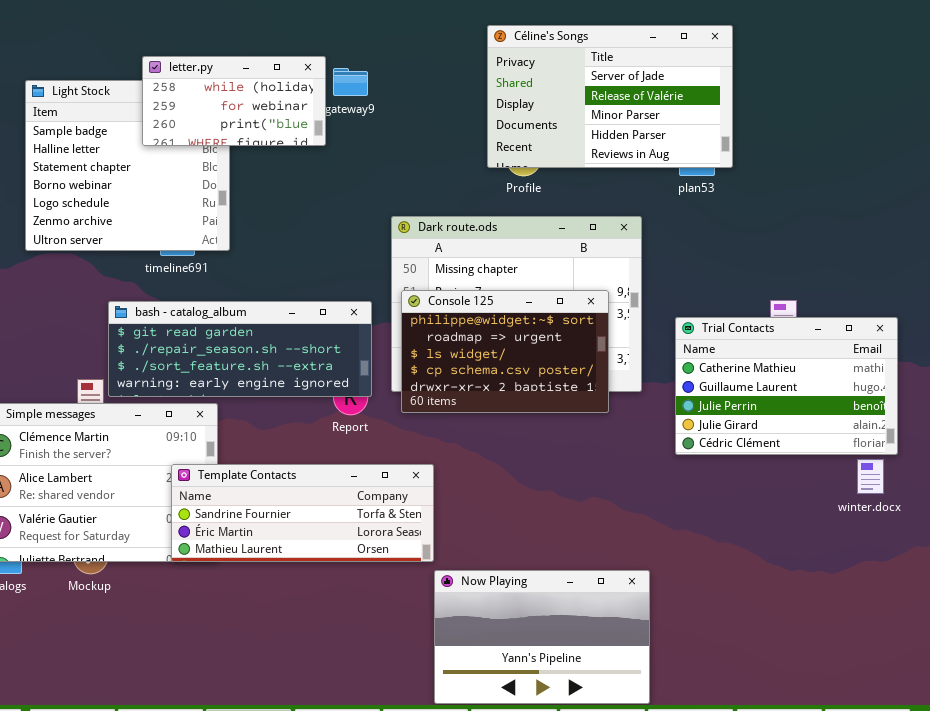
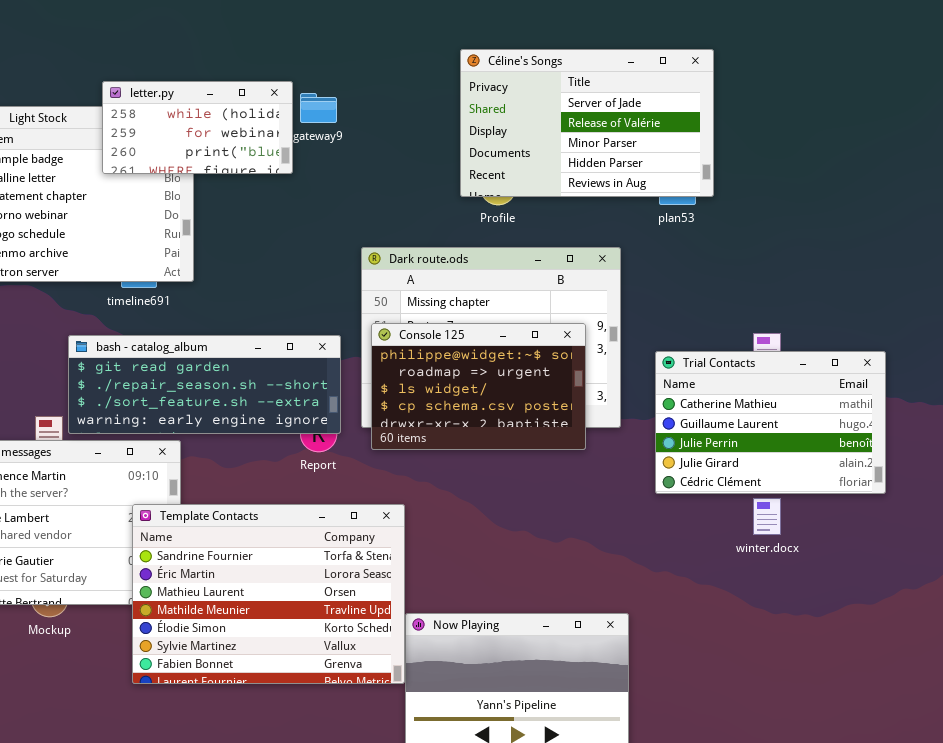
winter.docx: [857,459,884,494] -> [753,498,781,535], moved
Template Contacts: [171,464,434,562] -> [132,504,405,684], resized

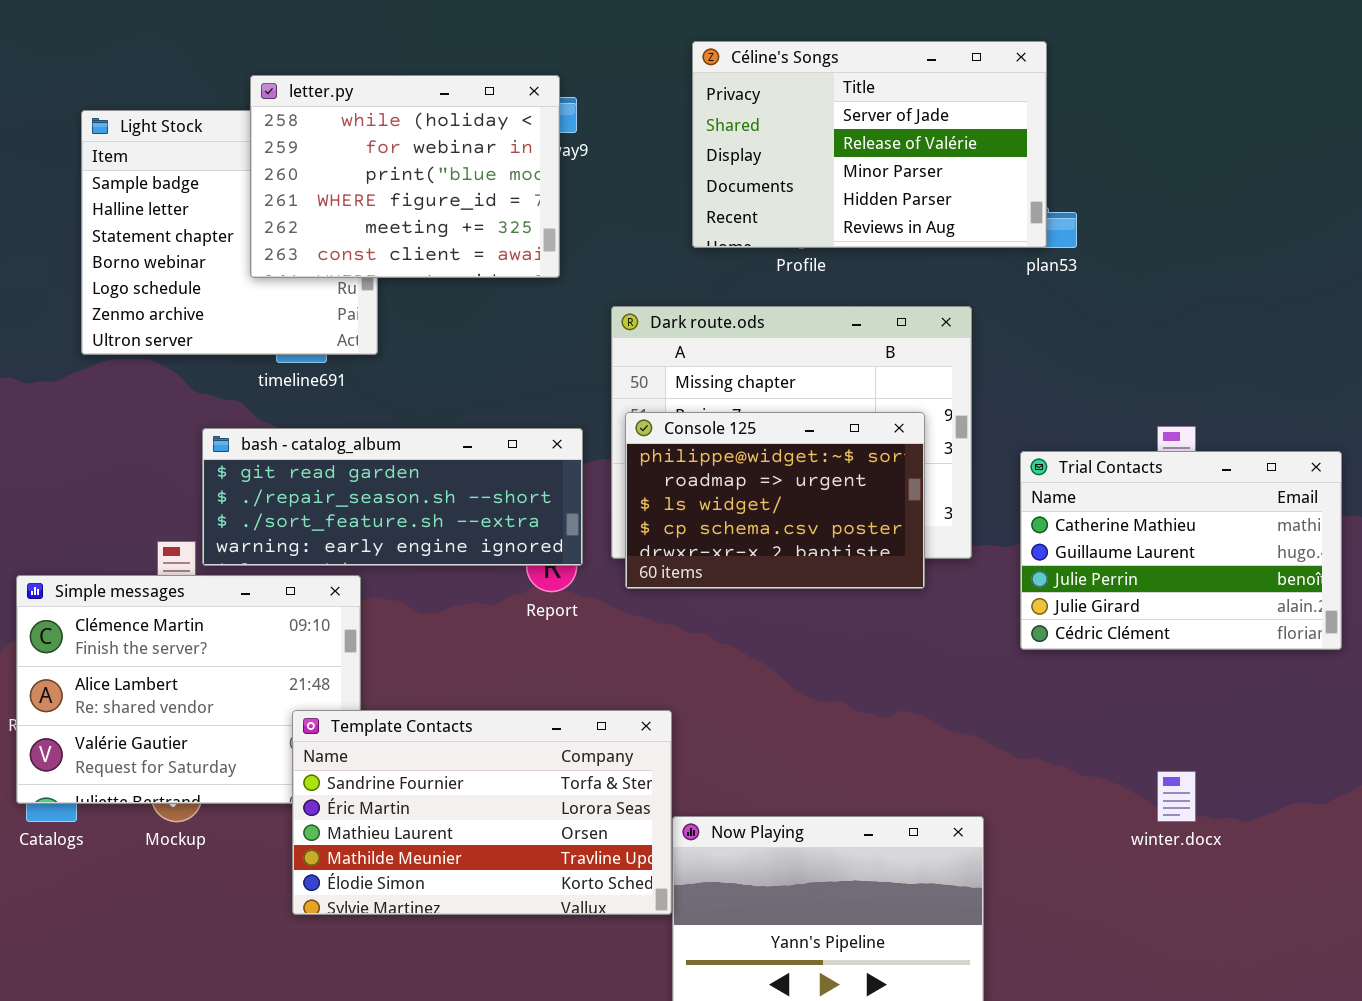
Céline's Songs: [460,49,714,197] -> [692,41,1047,248], moved
letter.py: [102,81,293,174] -> [250,75,560,278], resized
winter.docx: [753,498,781,535] -> [1157,771,1196,822], moved
Template Contacts: [132,504,405,684] -> [292,710,672,915], resized

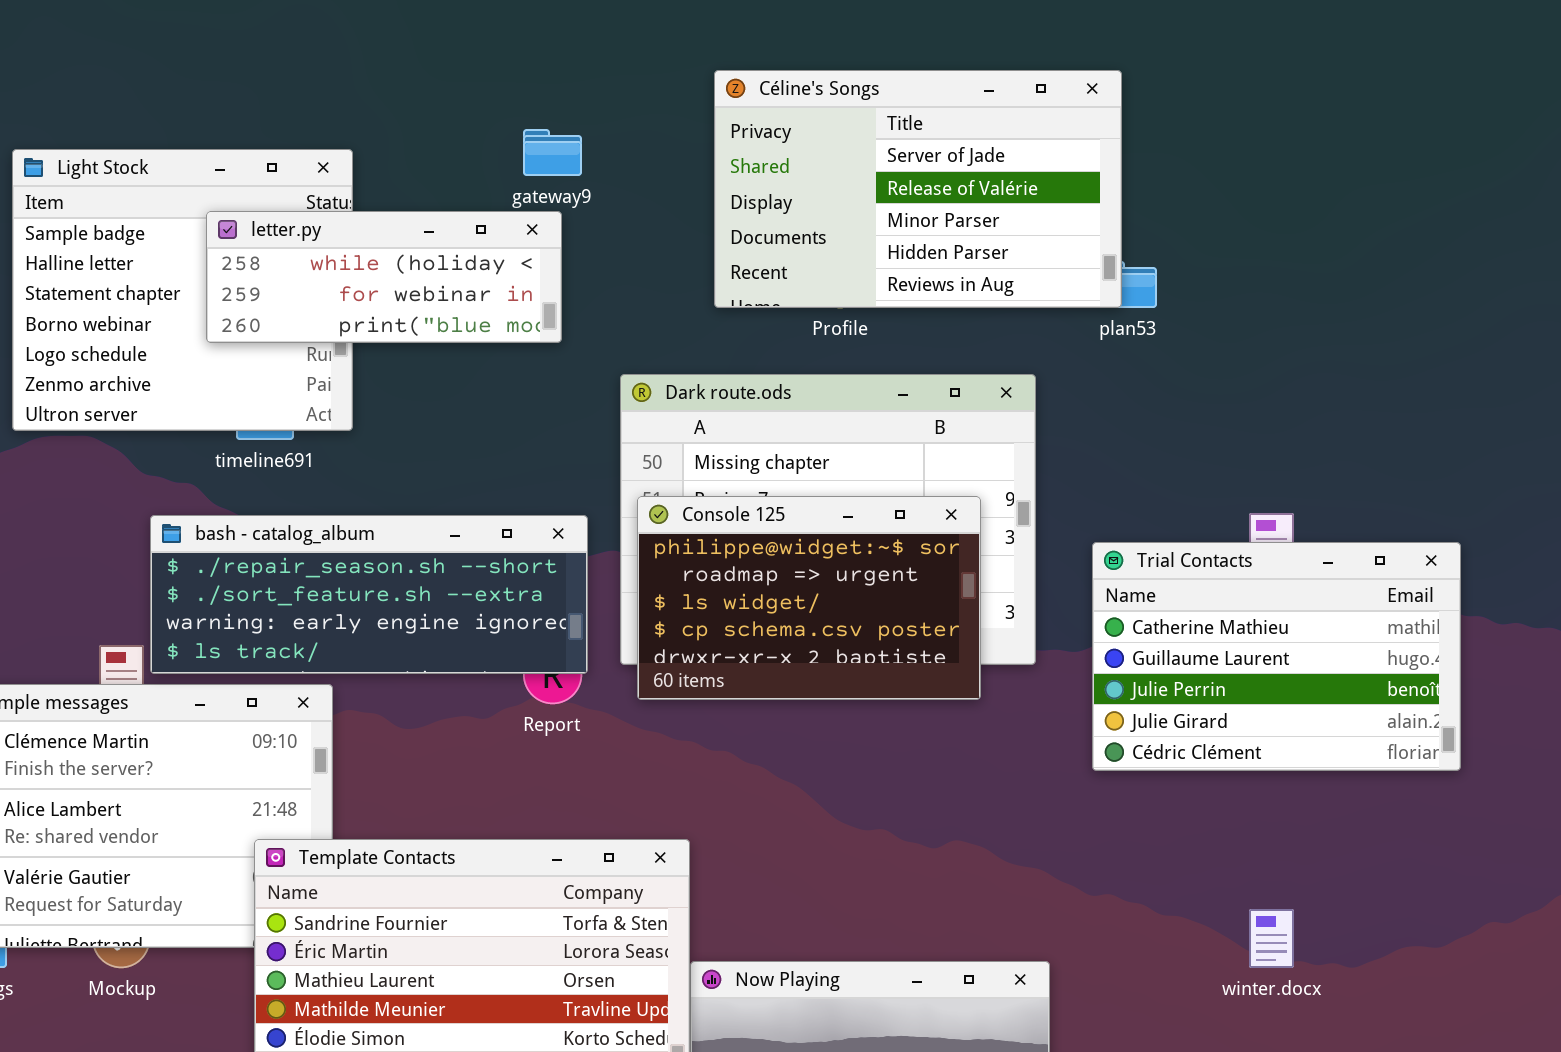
letter.py: [250,75,560,278] -> [206,211,562,343], resized
bash - catalog_album: [202,428,583,566] -> [150,515,588,674], scrolled down 1 row

